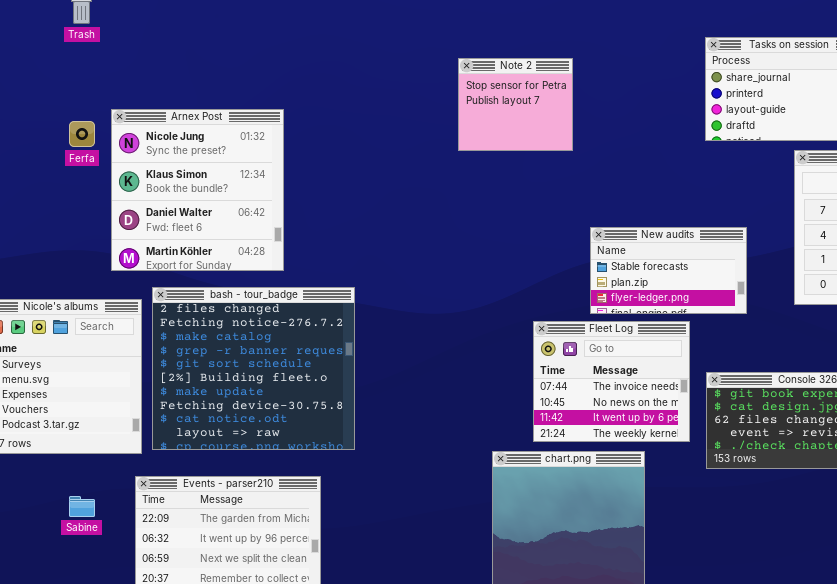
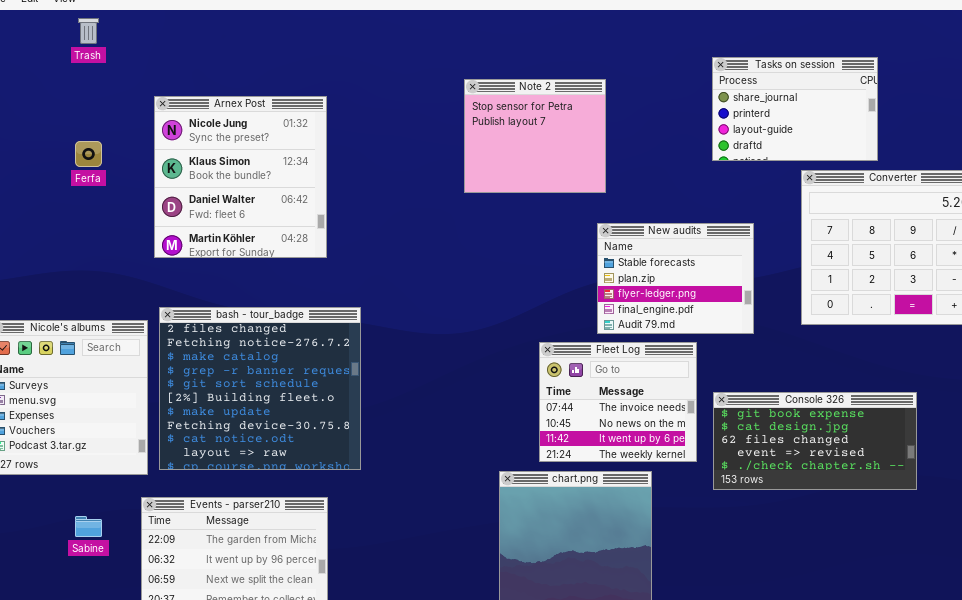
Note 2: [458,58,573,151] -> [464,79,606,193], resized
Arnex Post: [111,109,284,271] -> [154,96,327,258], moved
New audits: [590,227,747,314] -> [597,223,754,334], resized

